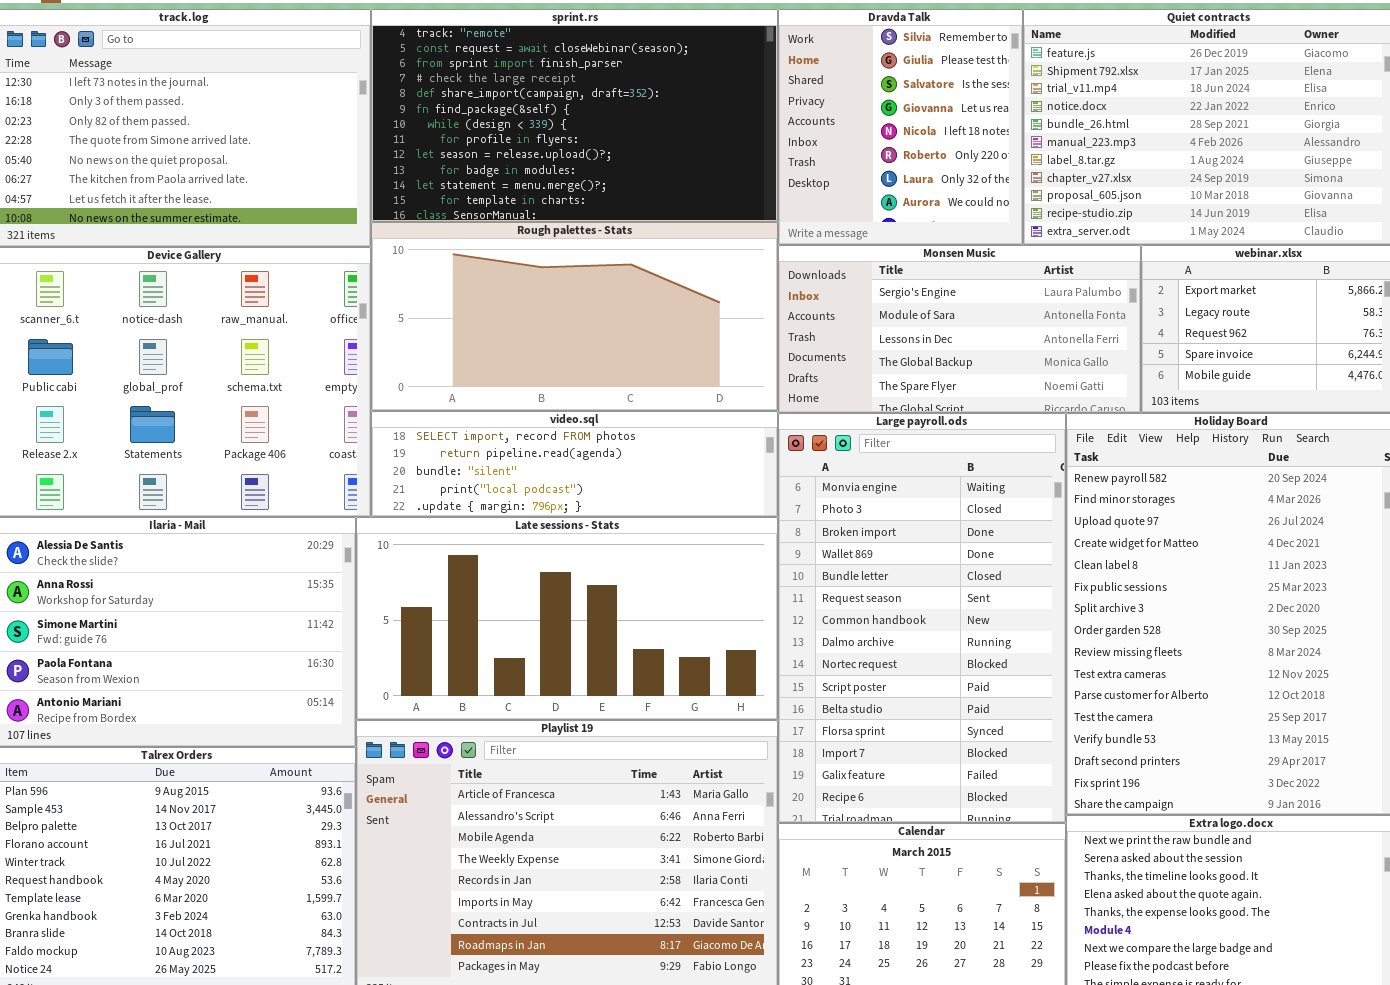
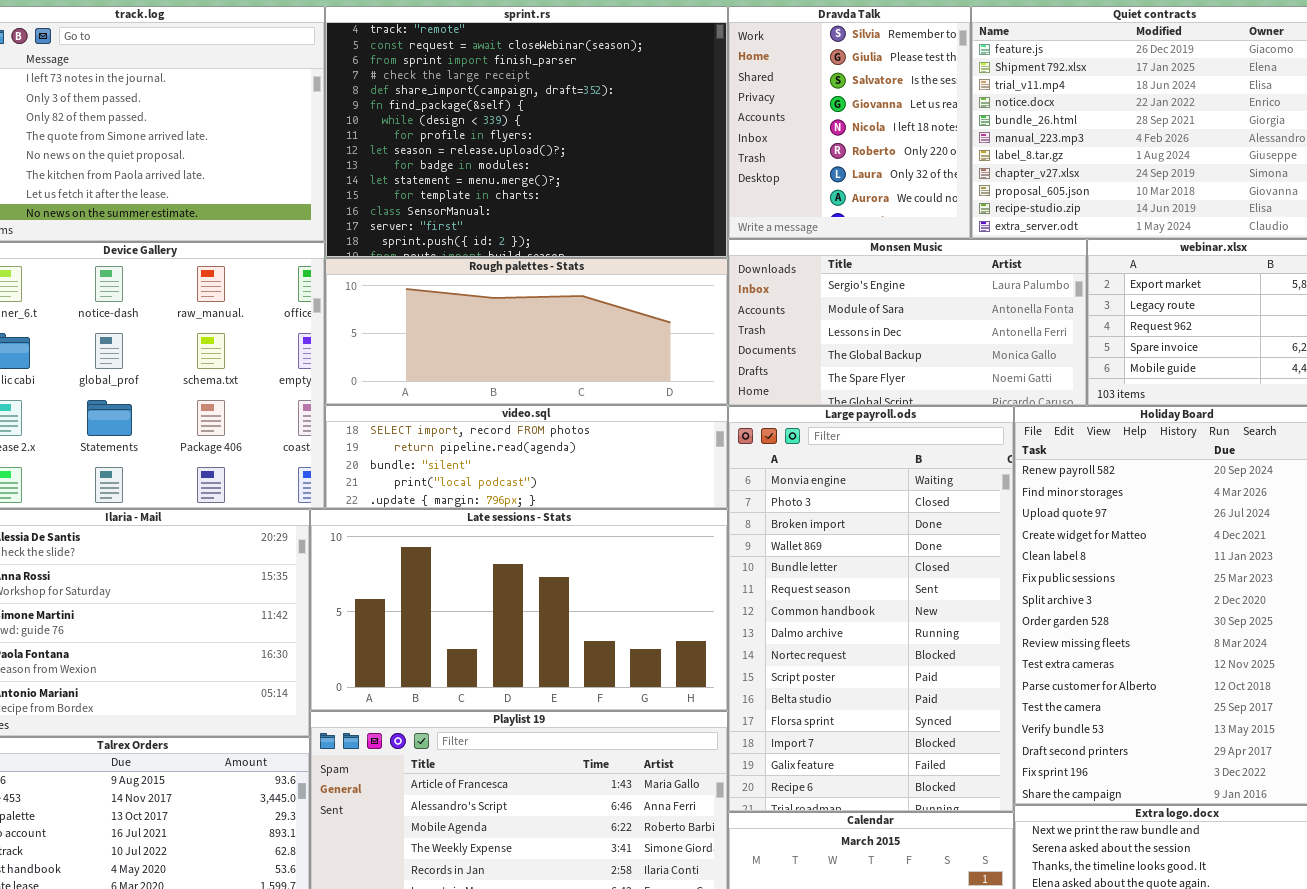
sprint.rs: [371,9,778,222] -> [325,6,728,258], resized
Rough palettes - Stats: [371,222,778,411] -> [325,258,728,405], resized

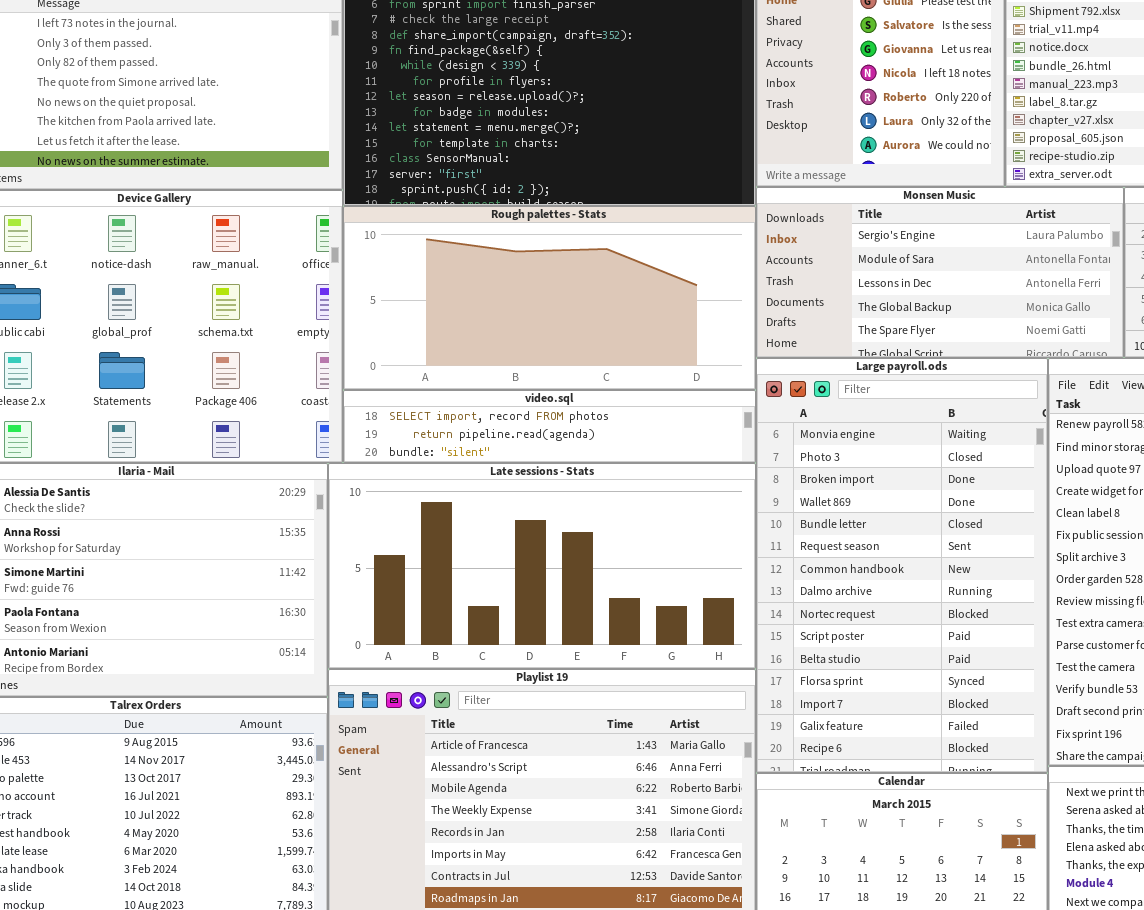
Rough palettes - Stats: [325,258,728,405] -> [343,206,756,390], resized
video.sql: [325,405,728,509] -> [343,390,756,463], resized

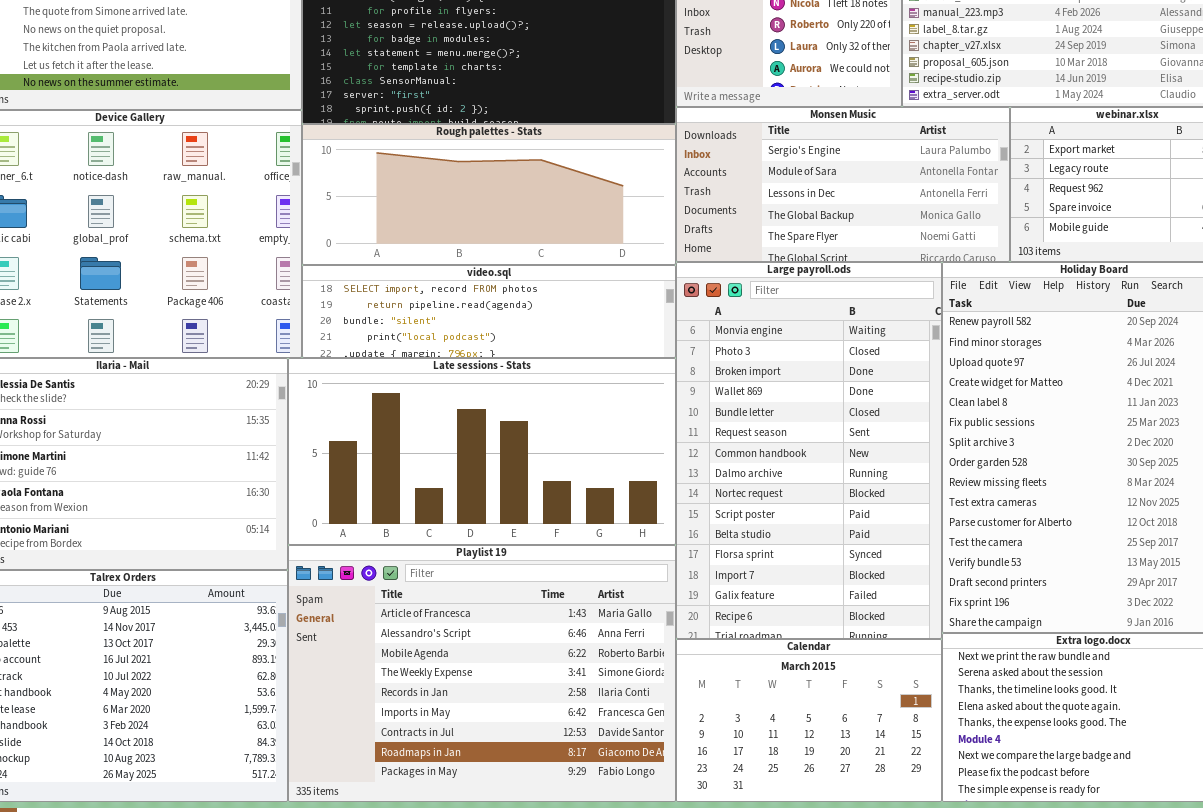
Rough palettes - Stats: [343,206,756,390] -> [302,124,676,265], resized
video.sql: [343,390,756,463] -> [302,265,676,358], resized

